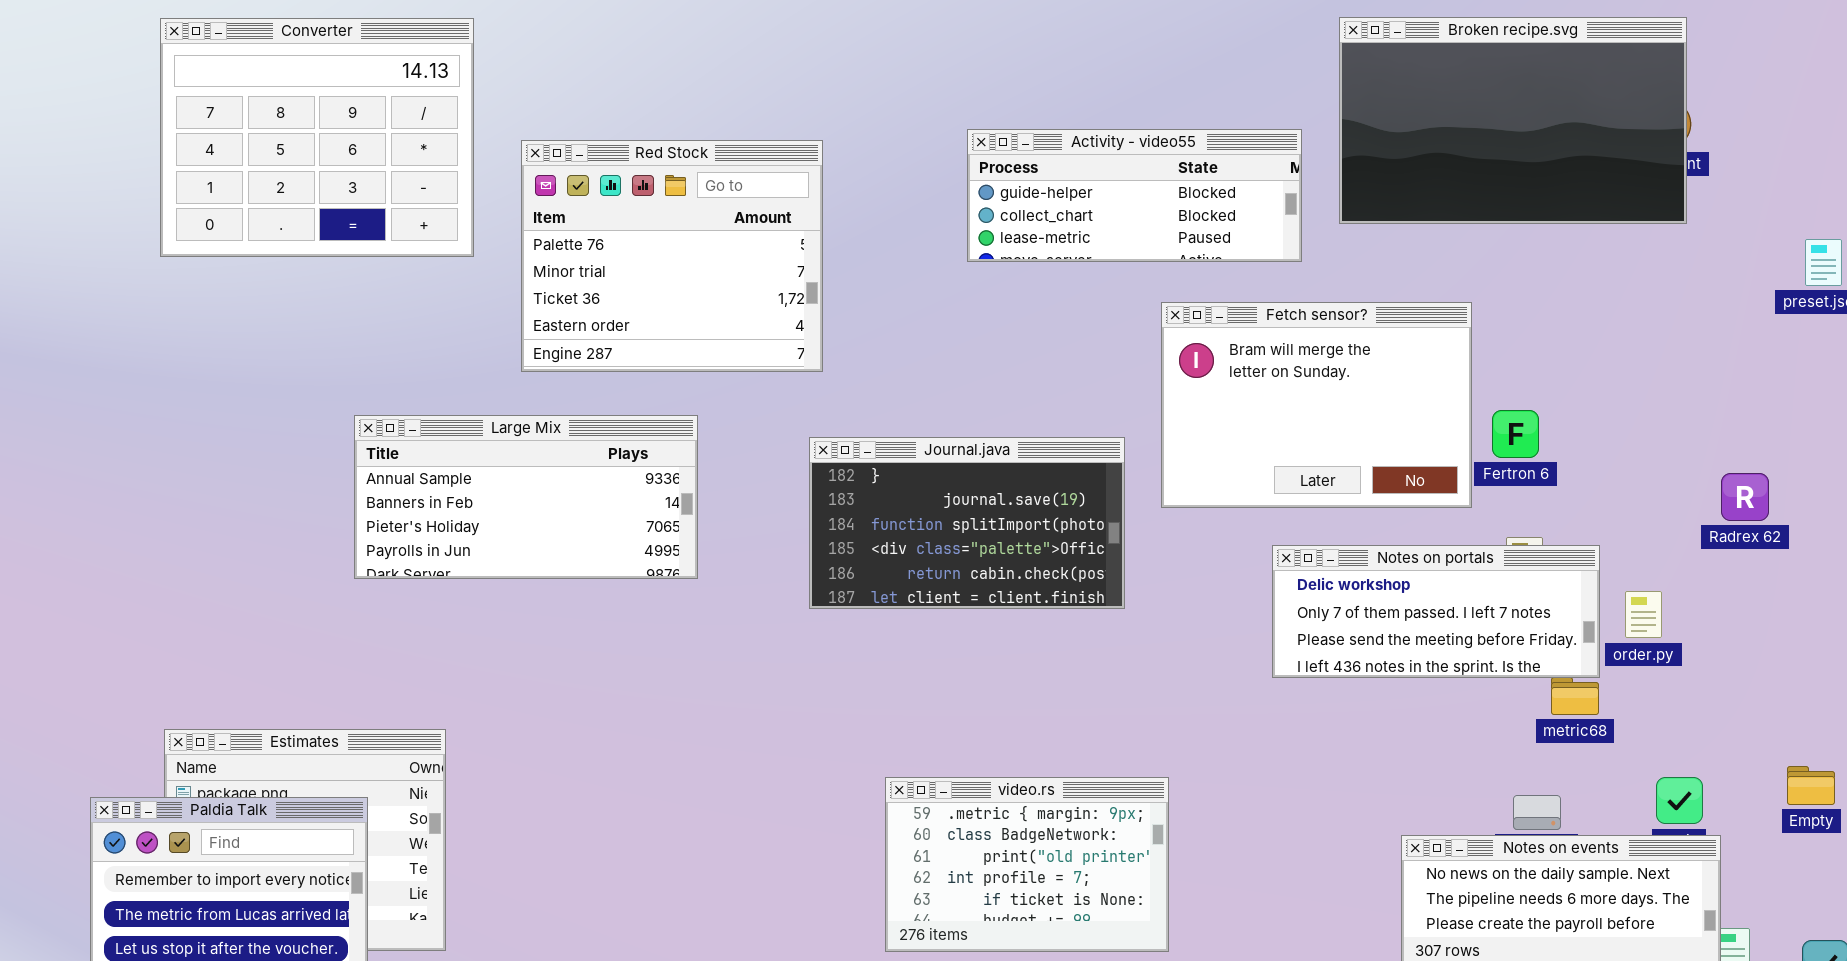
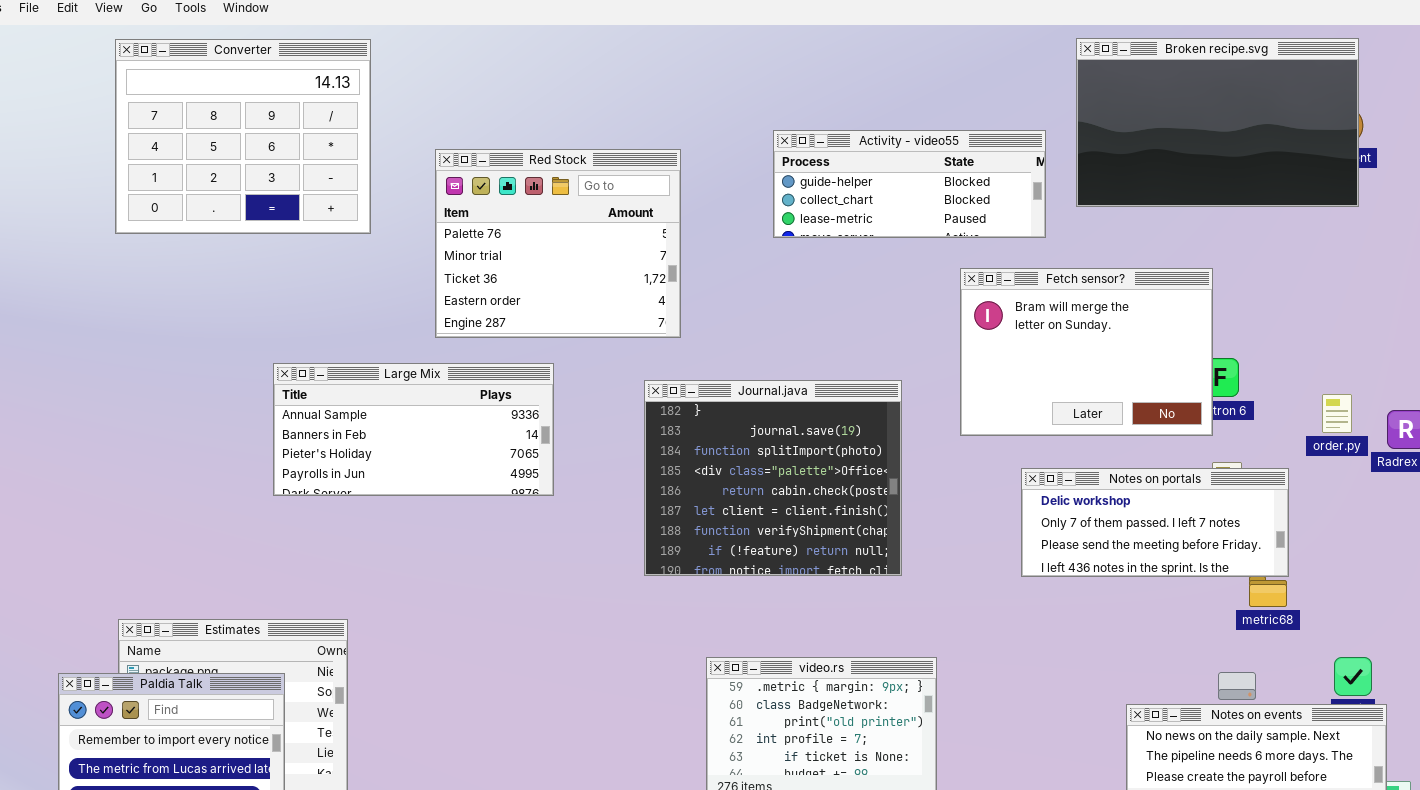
Red Stock: [521,140,823,372] -> [435,149,681,338], moved
Fetch sensor?: [1161,302,1472,508] -> [960,268,1213,436], moved
Journal.java: [809,437,1125,609] -> [644,380,902,576], resized
order.py: [1625,591,1662,638] -> [1322,394,1352,433], moved

